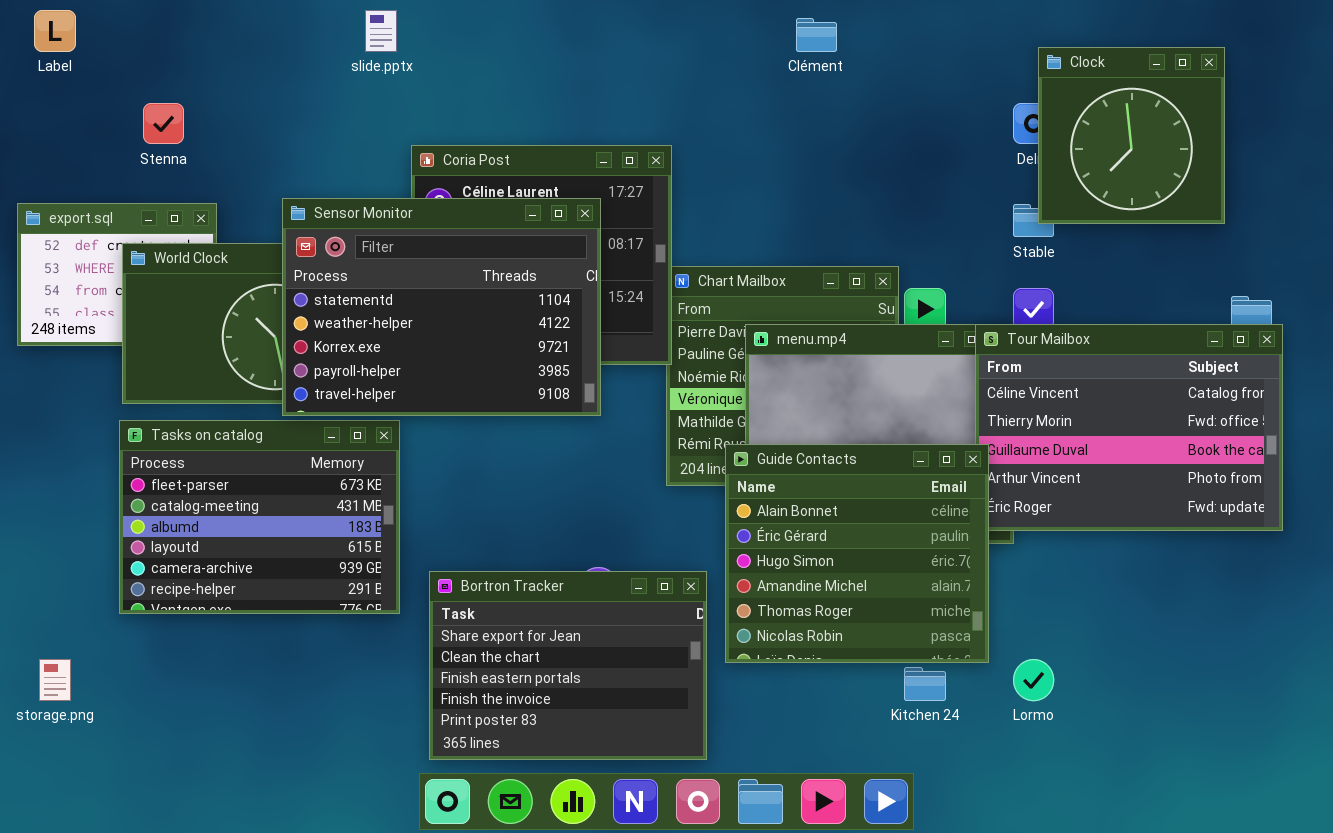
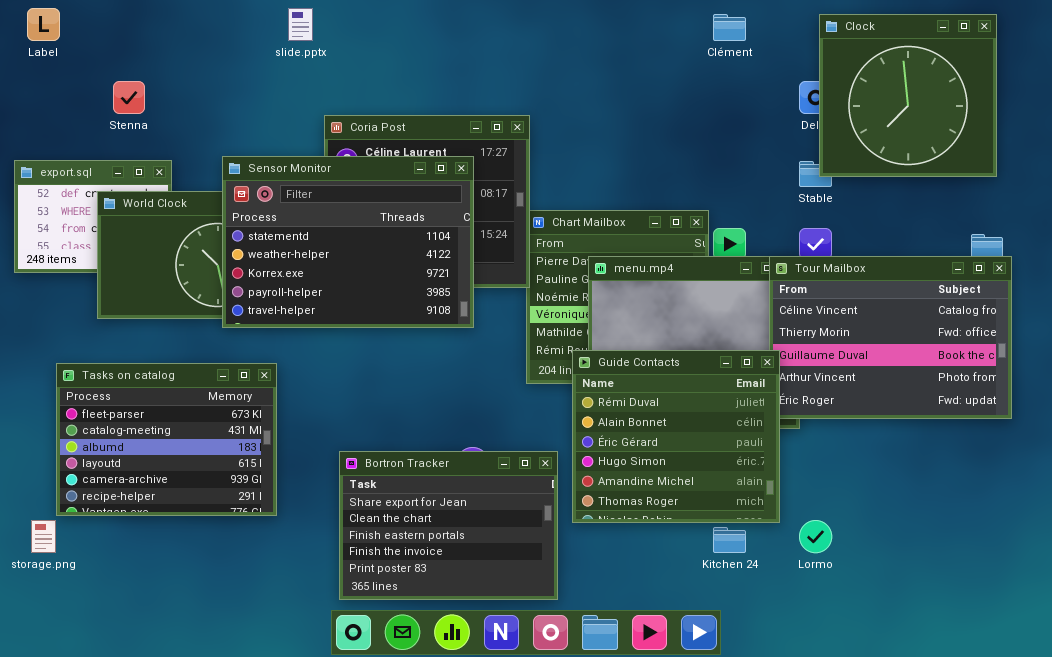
Clément: [796,18,837,52] -> [713,14,746,41], moved
Clock: [1038,47,1225,224] -> [819,14,997,177], resized
Tasks on catalog: [119,420,400,614] -> [56,363,277,516], moved
Guide Contacts: [725,444,989,663] -> [572,350,780,523], scrolled up 1 row

